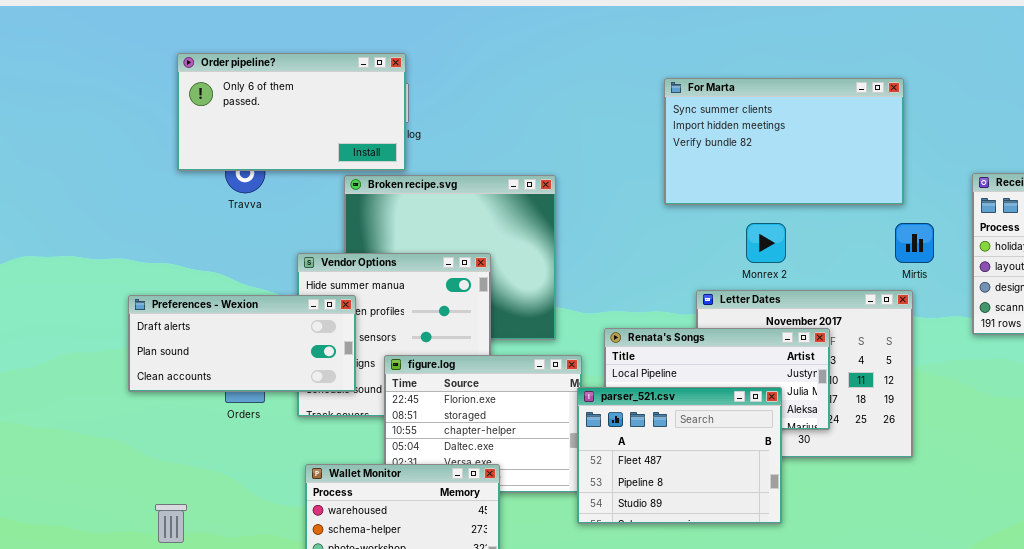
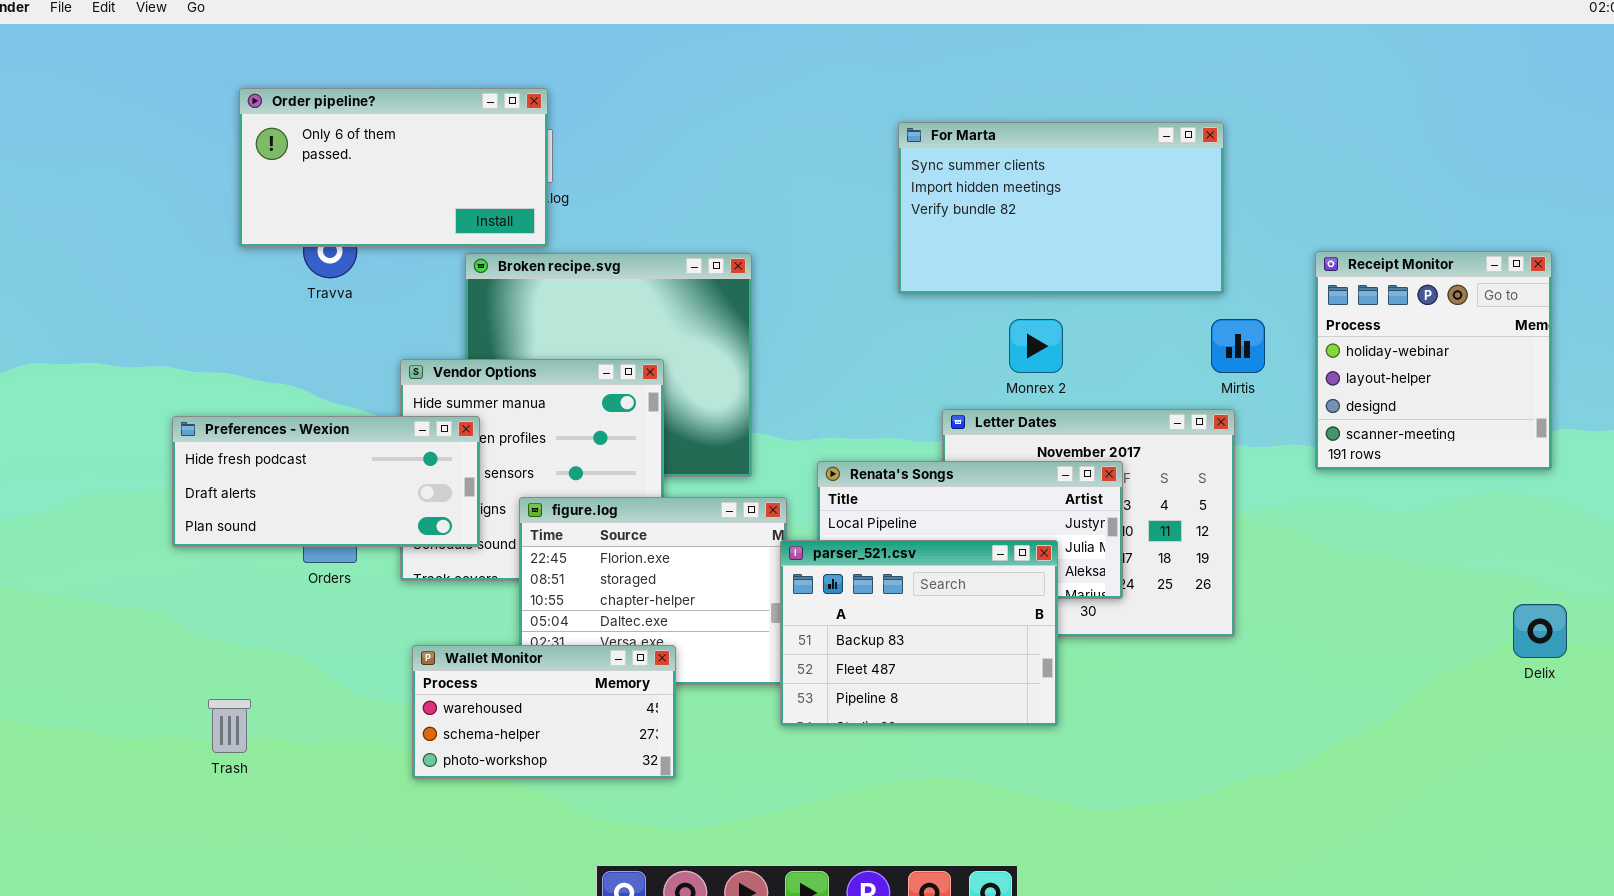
Preferences - Wexion: [128,295,356,392] -> [172,416,480,547], scrolled up 1 row
parser_521.csv: [577,387,782,524] -> [780,540,1058,726], scrolled up 1 row

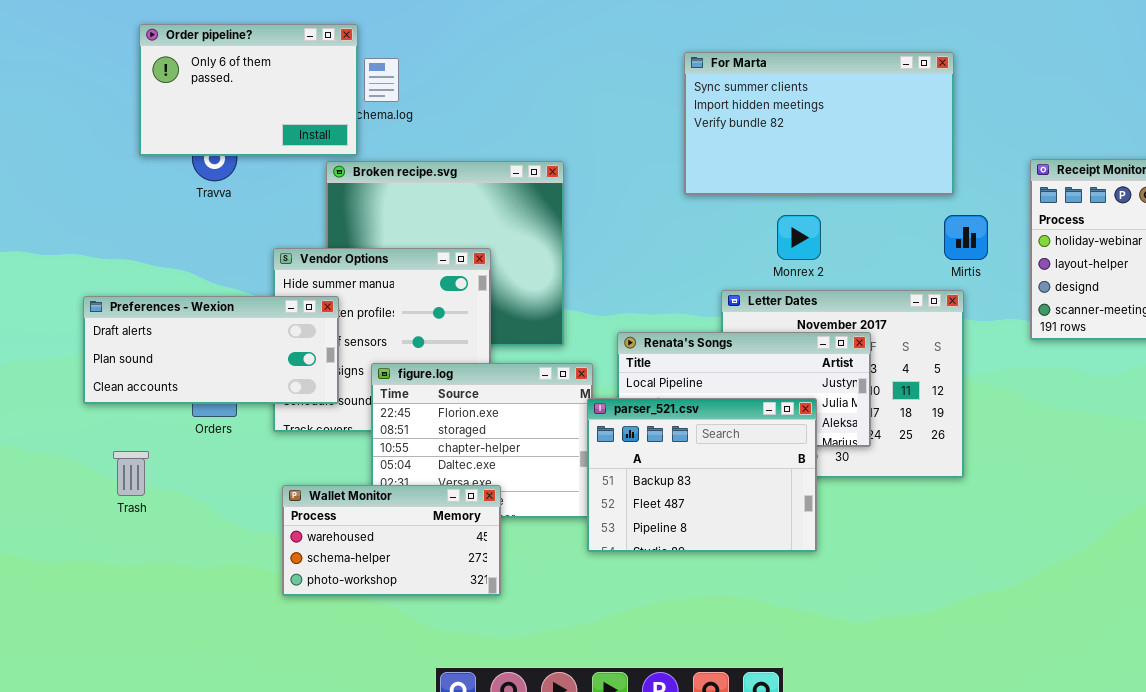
Order pipeline?: [239,88,548,247] -> [139,24,358,156], resized
Preferences - Wexion: [172,416,480,547] -> [83,296,339,404], scrolled down 1 row
Trash: [208,699,251,753] -> [113,451,149,496], moved

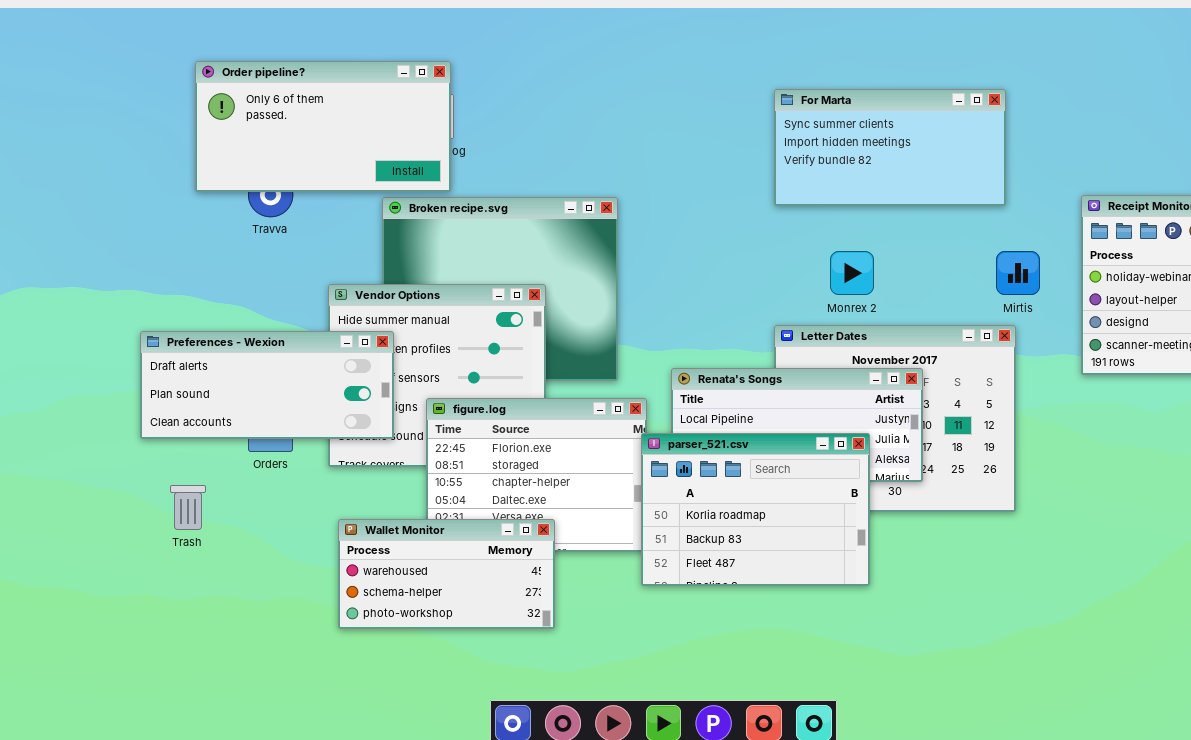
Order pipeline?: [139,24,358,156] -> [195,61,451,192], resized
For Marta: [684,52,954,195] -> [774,89,1006,206], resized
parser_521.csv: [587,398,817,552] -> [641,433,870,586], scrolled up 1 row

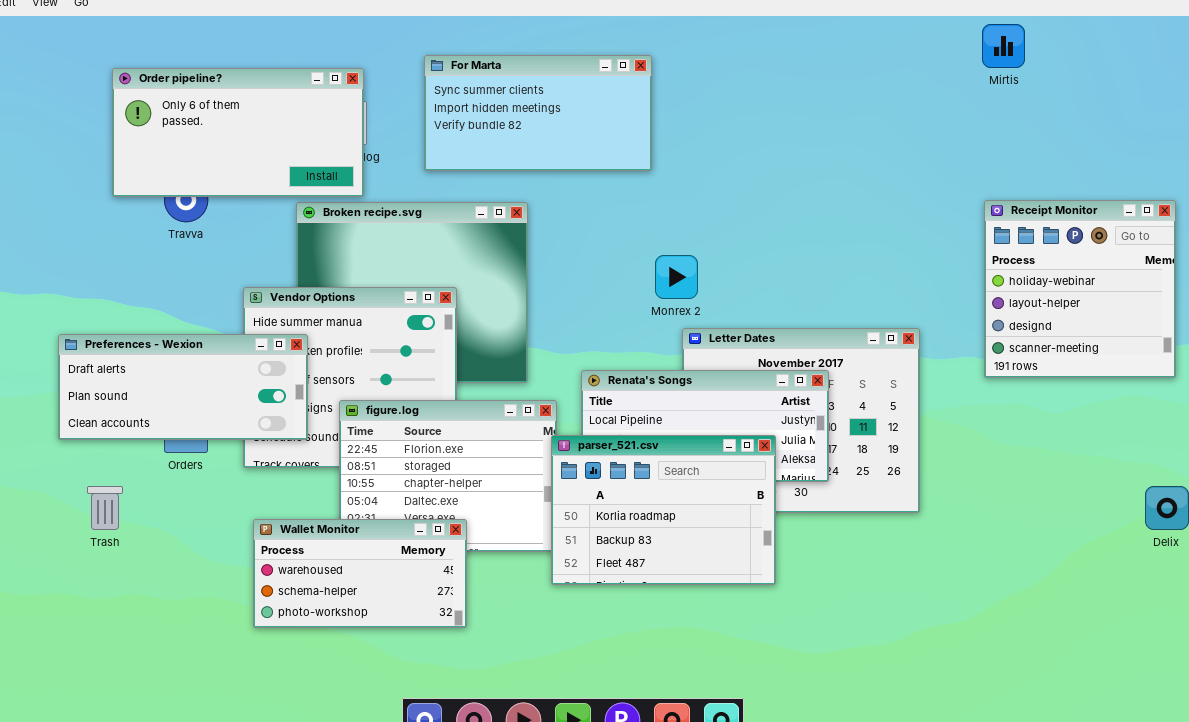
For Marta: [774,89,1006,206] -> [424,55,652,171], moved
Monrex 2: [830,251,874,295] -> [655,255,698,299], moved
Mirtis: [996,251,1040,295] -> [982,24,1025,68], moved

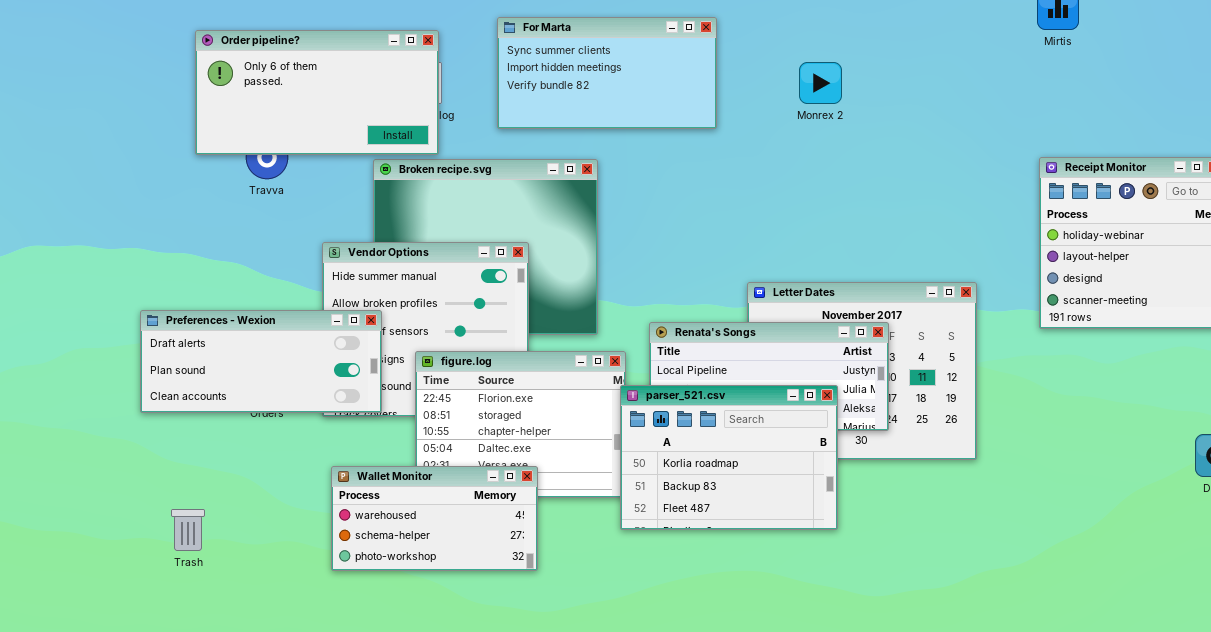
Monrex 2: [655,255,698,299] -> [799,62,842,104], moved
Preferences - Wexion: [58,334,308,440] -> [140,310,382,413], moved
Trash: [87,486,123,530] -> [171,509,205,551], moved

